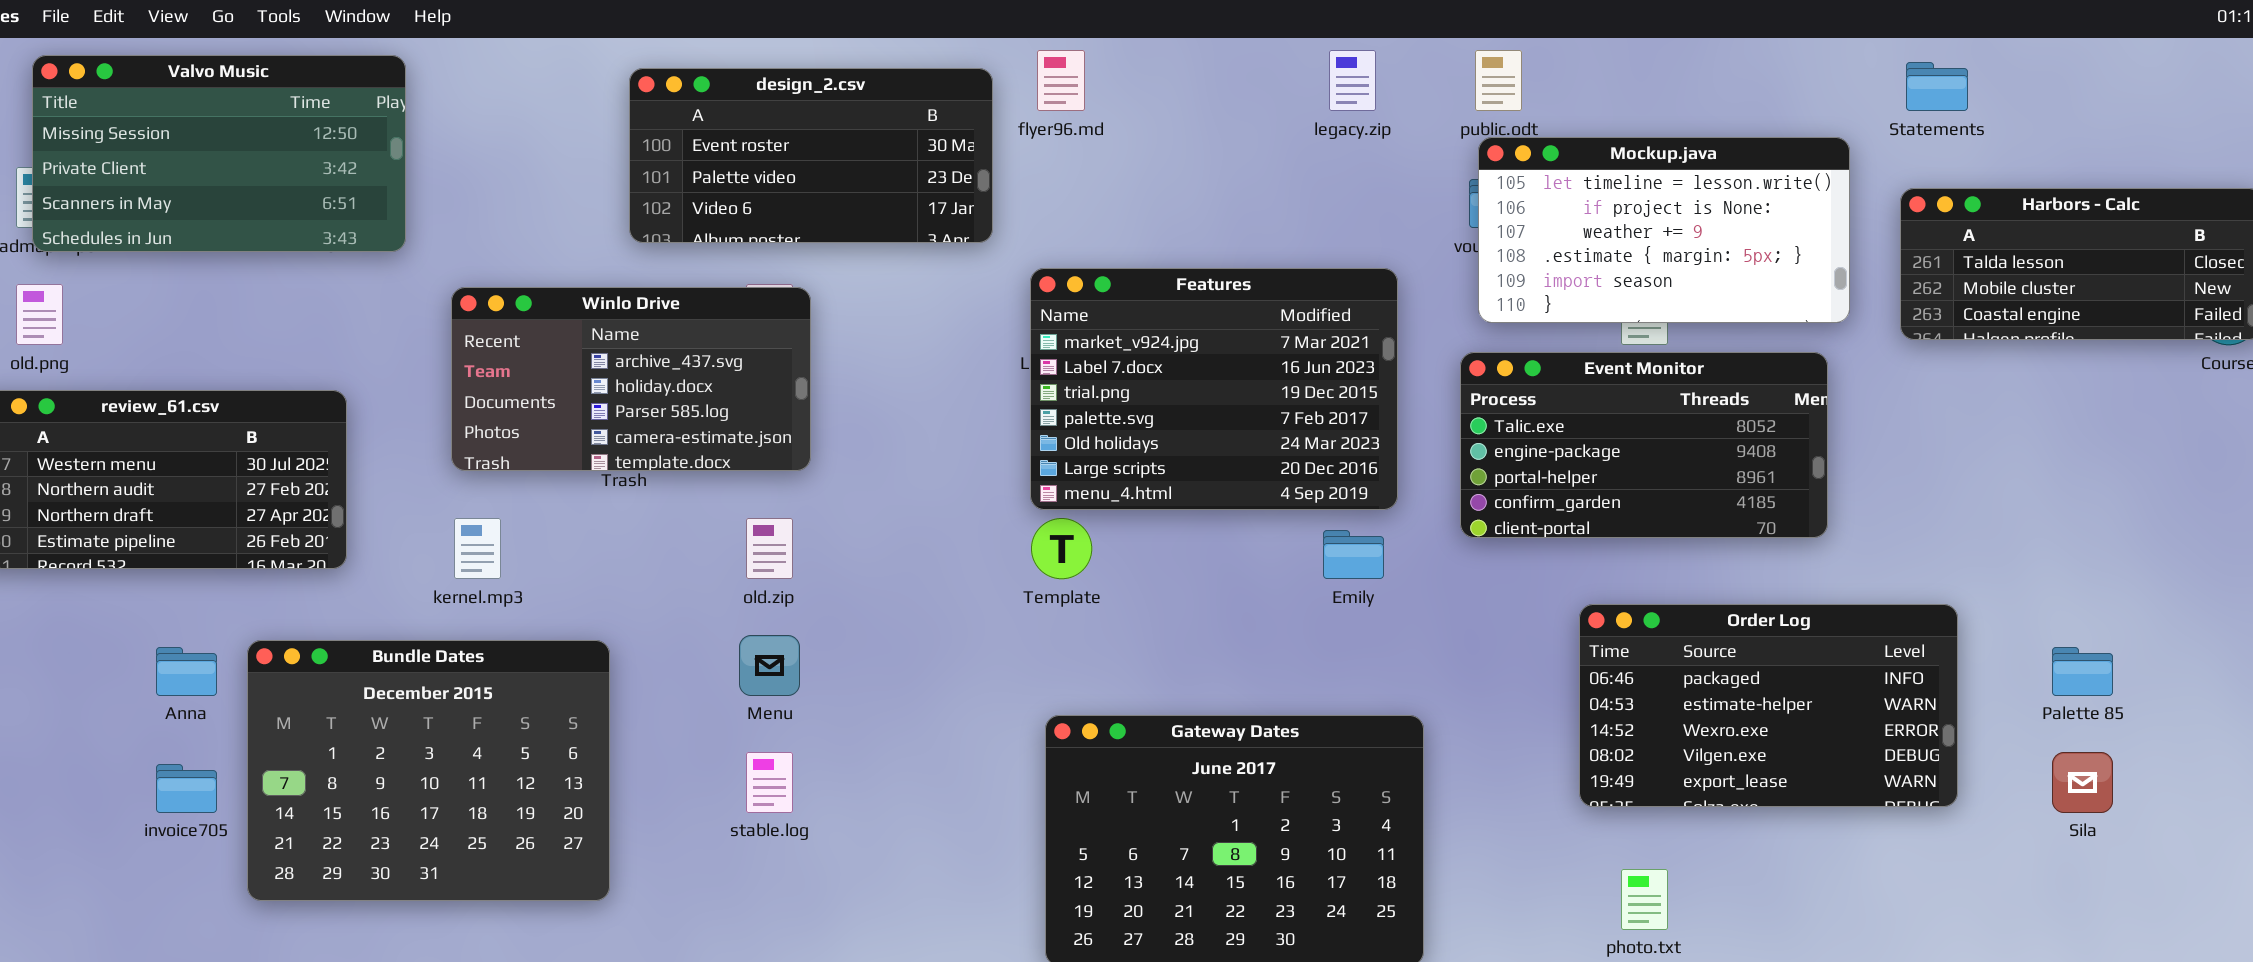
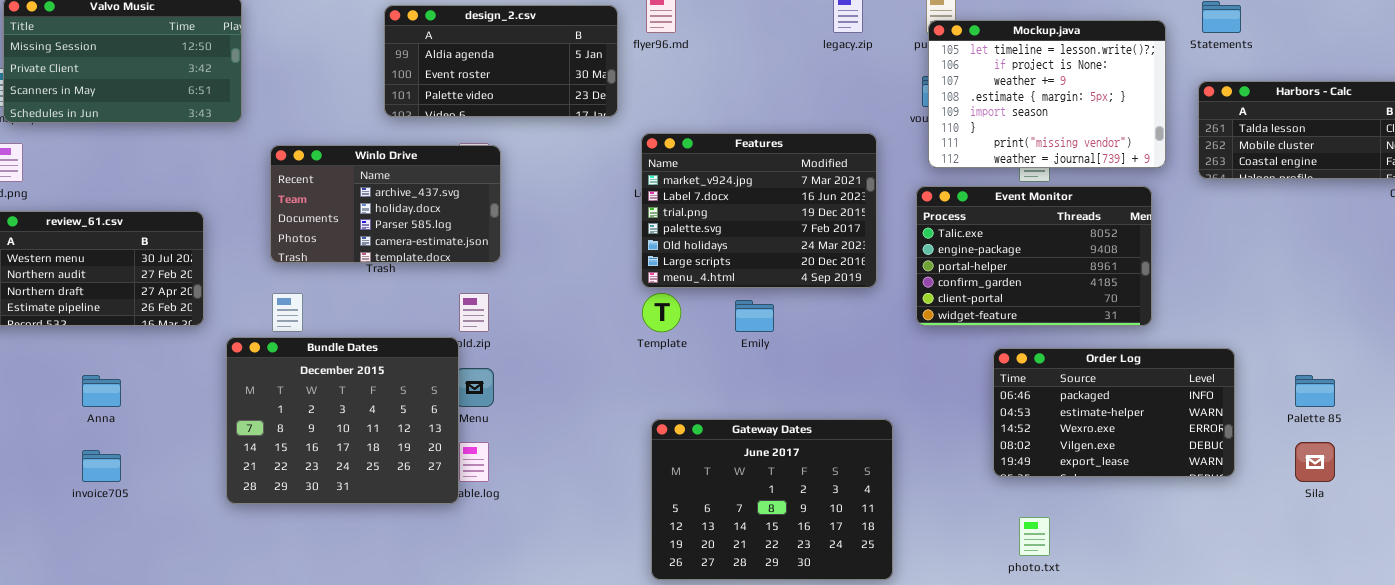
design_2.csv: [629,68,993,243] -> [384,5,618,117], scrolled up 1 row
Mockup.java: [1478,137,1850,323] -> [928,20,1166,168], resized
Event Monitor: [1460,352,1828,538] -> [916,186,1152,326], resized
Emily: [1323,530,1384,579] -> [735,300,774,332], moved
Bundle Dates: [247,640,610,901] -> [226,337,459,504], moved

